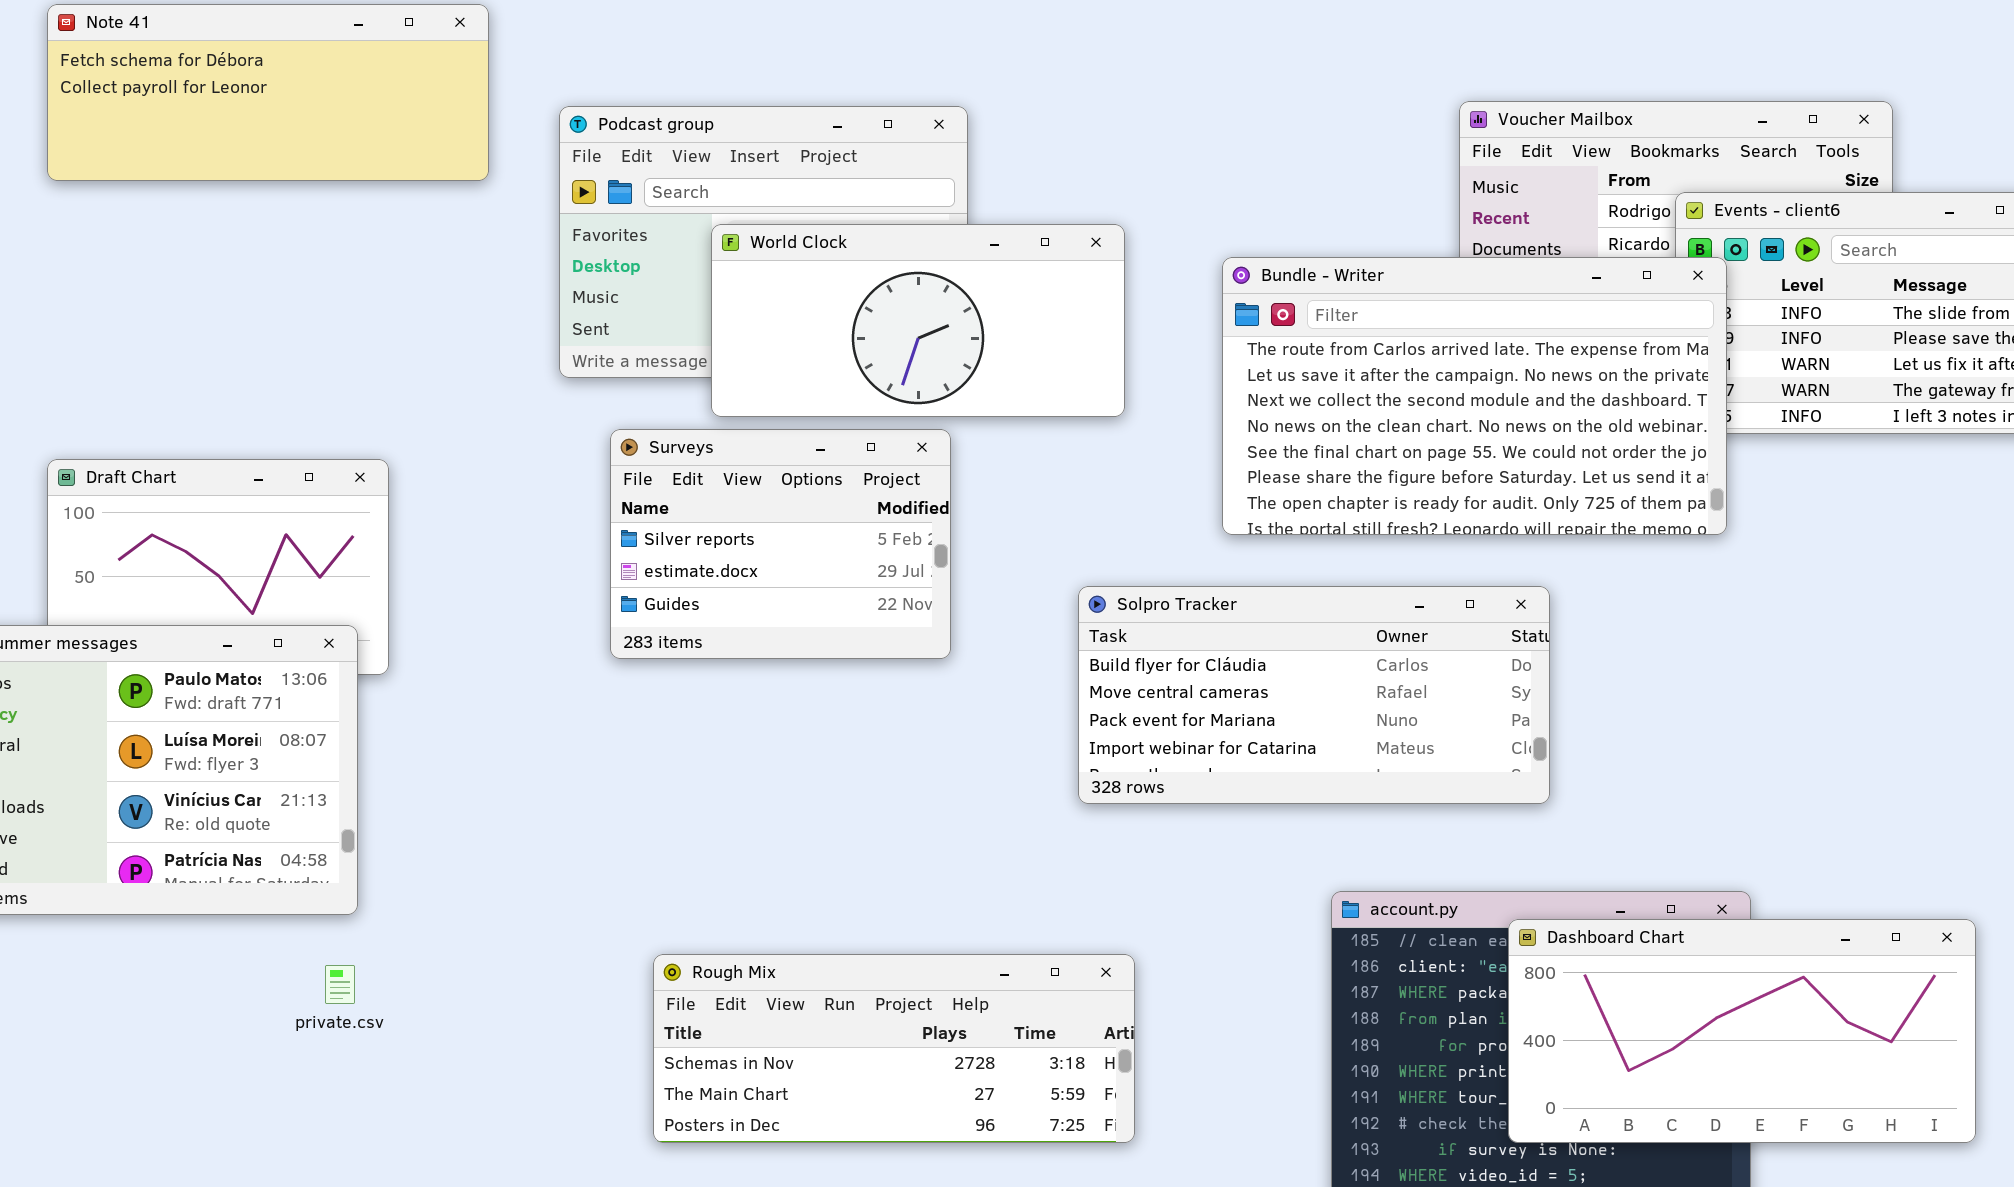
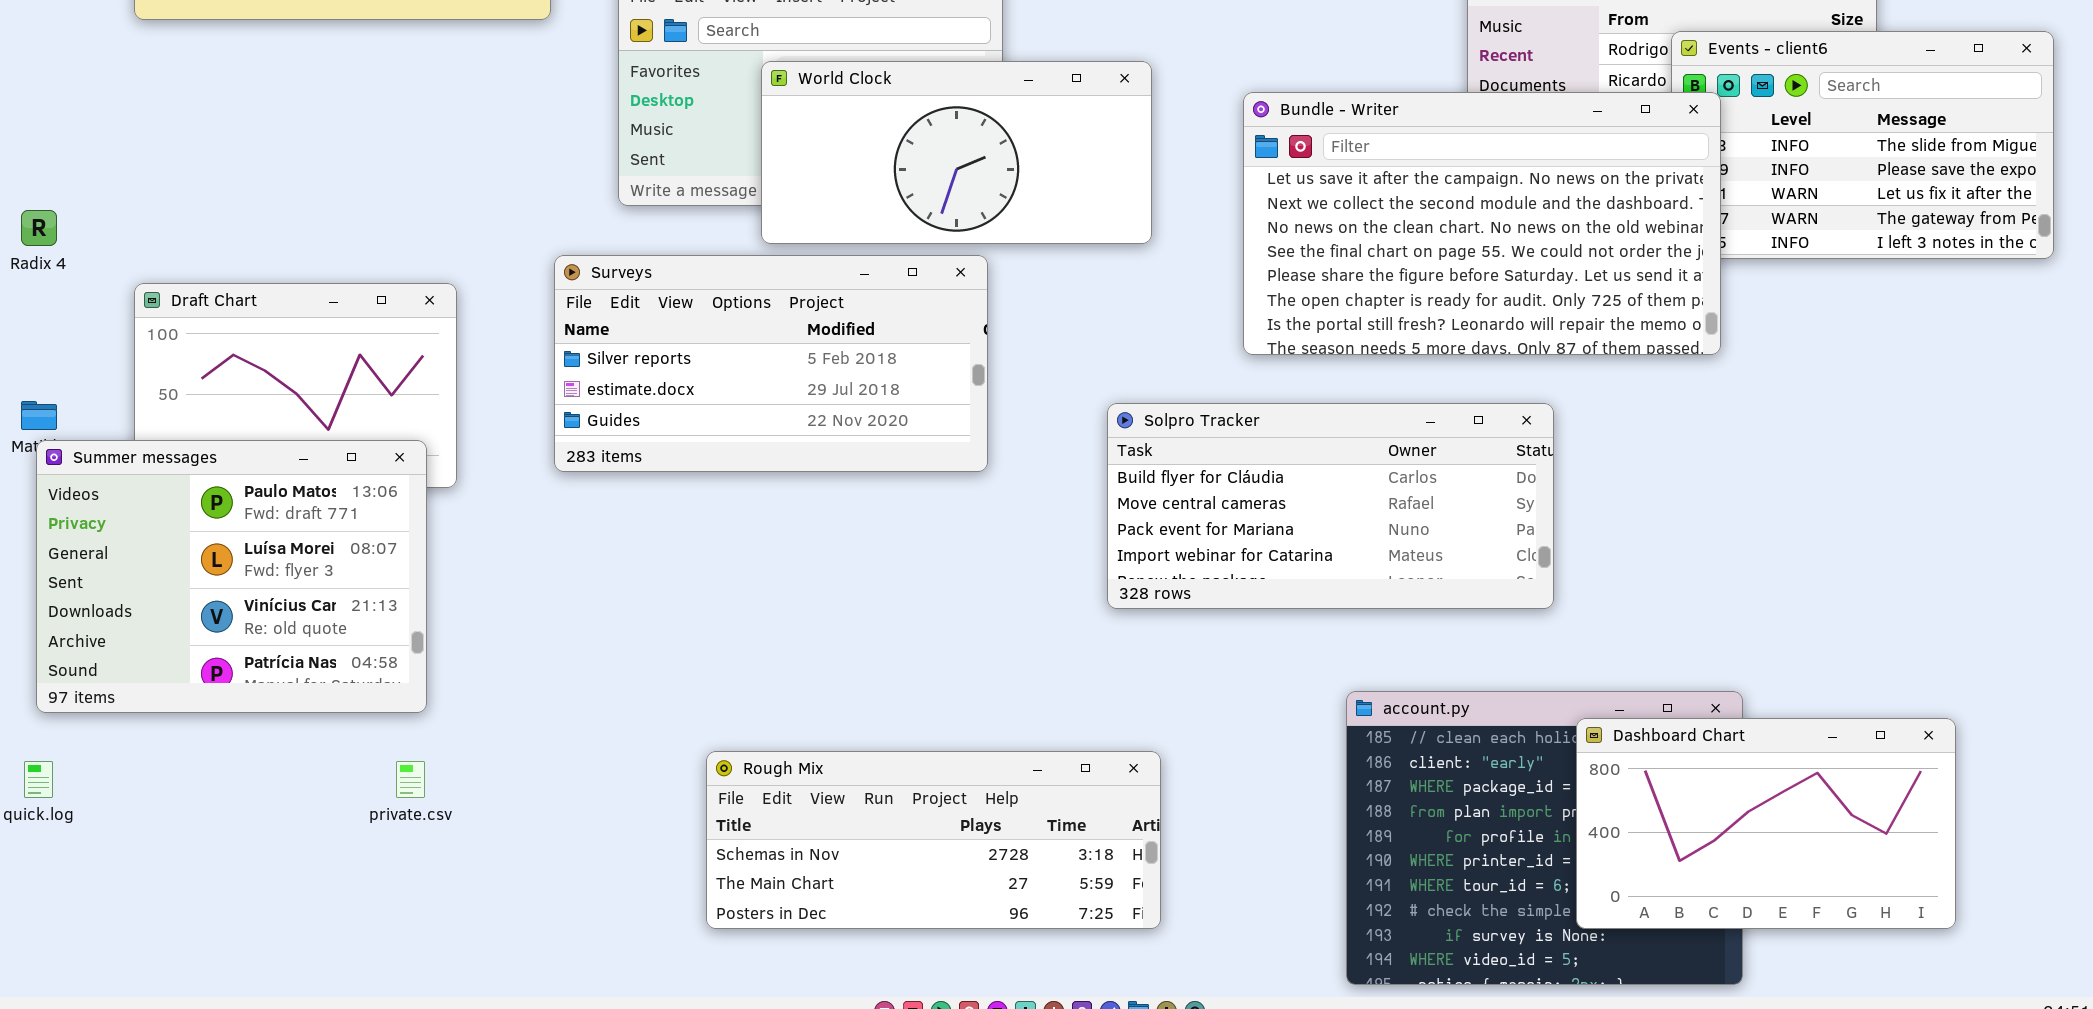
Bundle - Writer: [1222,257,1727,535] -> [1243,92,1721,355], scrolled down 1 row
Surveys: [610,429,951,659] -> [554,255,988,472], resized
Dashboard Chart: [1508,919,1976,1143] -> [1576,718,1956,929], resized

